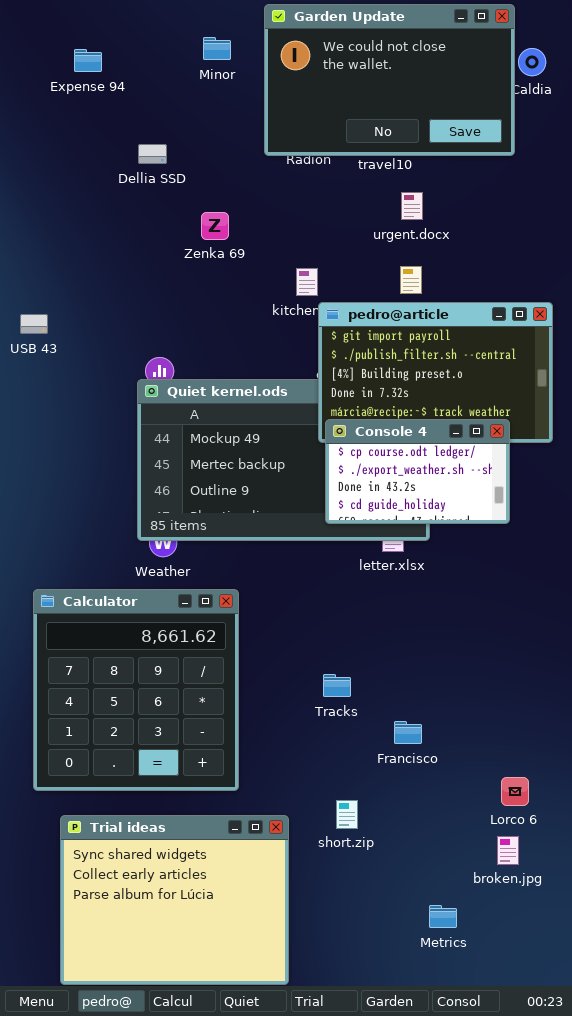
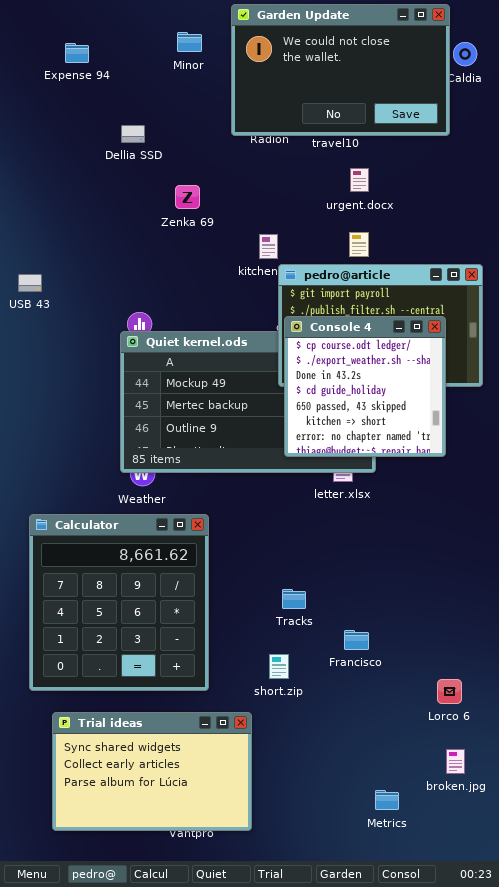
Console 4: [325,419,510,524] -> [284,316,446,457], resized
short.zip: [336,800,358,829] -> [269,654,289,679], moved
Trial ideas: [60,815,289,985] -> [52,712,252,831], resized
broken.jpg: [497,836,519,865] -> [446,749,465,774], moved

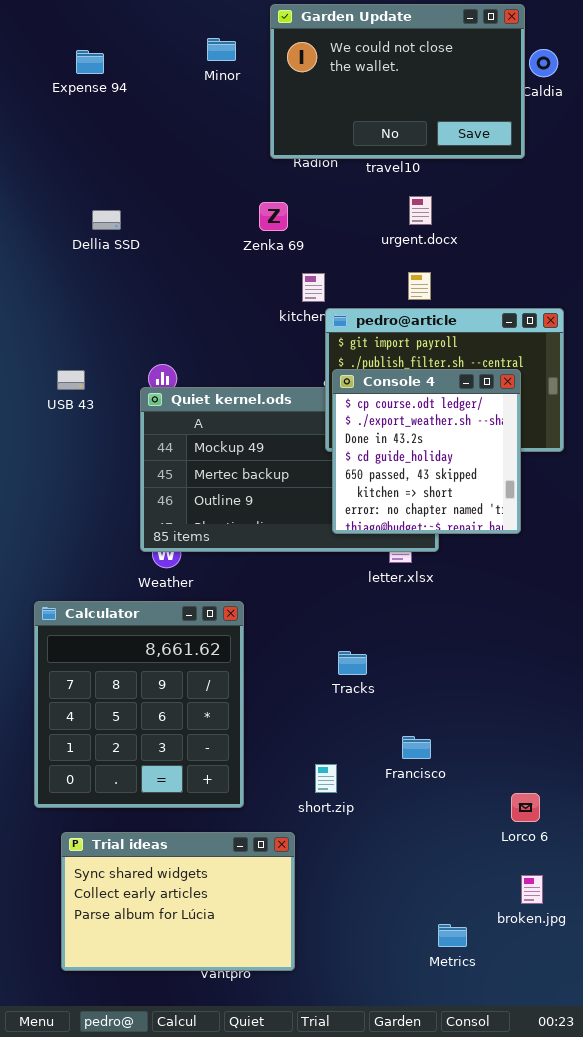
Dellia SSD: [121,125,145,143] -> [92,210,121,230], moved
Zenka 69: [175,185,200,209] -> [259,202,288,231], moved
USB 43: [18,274,42,292] -> [57,370,85,390], moved
Tracks: [282,589,306,609] -> [338,651,367,675], moved

